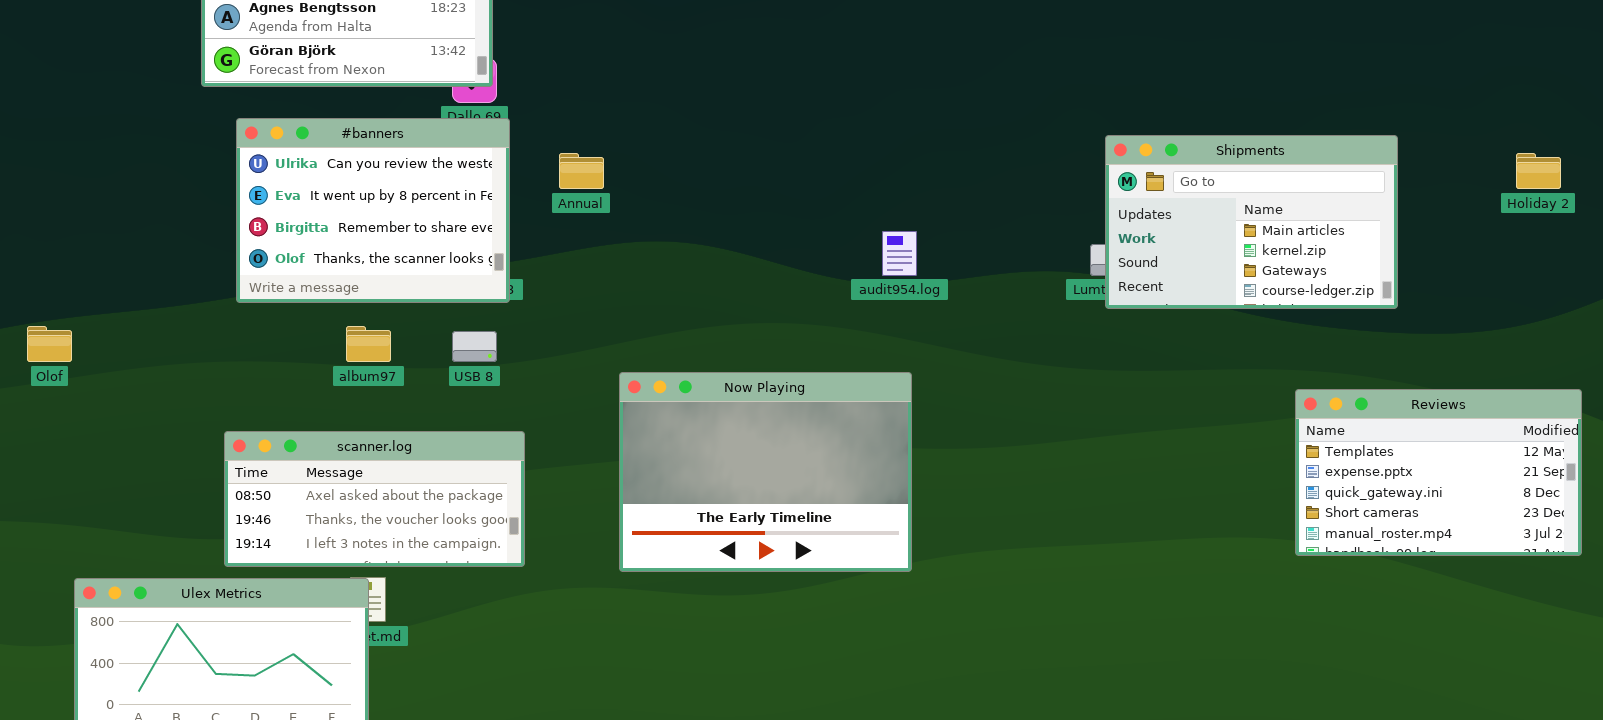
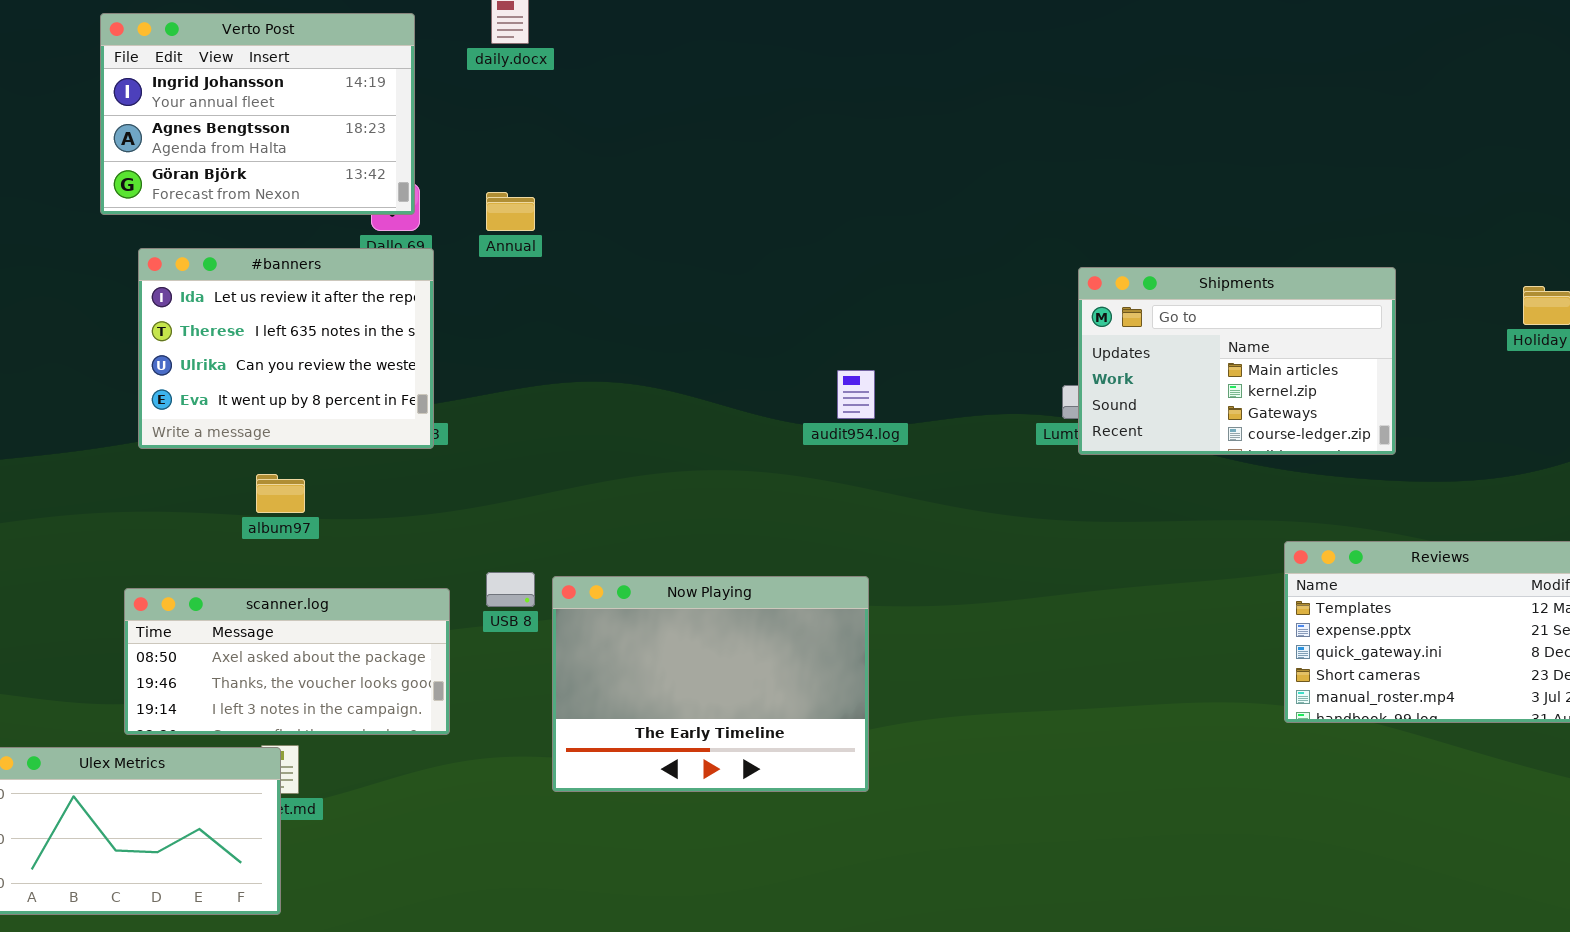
#banners: [236,118,510,303] -> [138,248,434,449], scrolled up 2 rows
Annual: [559,153,604,189] -> [486,192,535,231], moved
USB 8: [452,331,497,362] -> [486,572,535,607], moved
Now Playing: [619,372,912,572] -> [552,576,869,792], moved

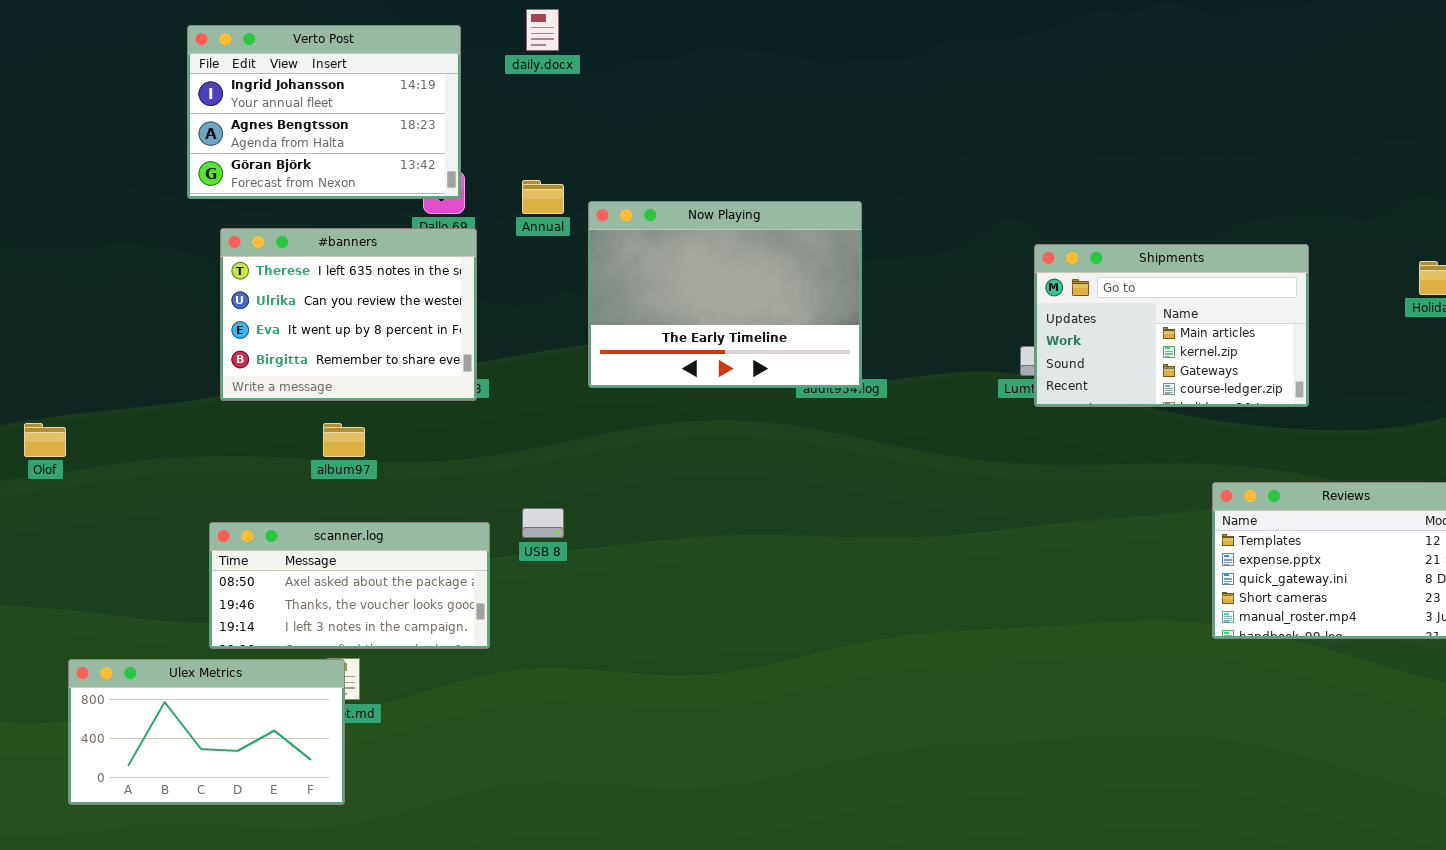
#banners: [138,248,434,449] -> [220,228,477,401], scrolled down 1 row
Now Playing: [552,576,869,792] -> [588,201,862,388], moved

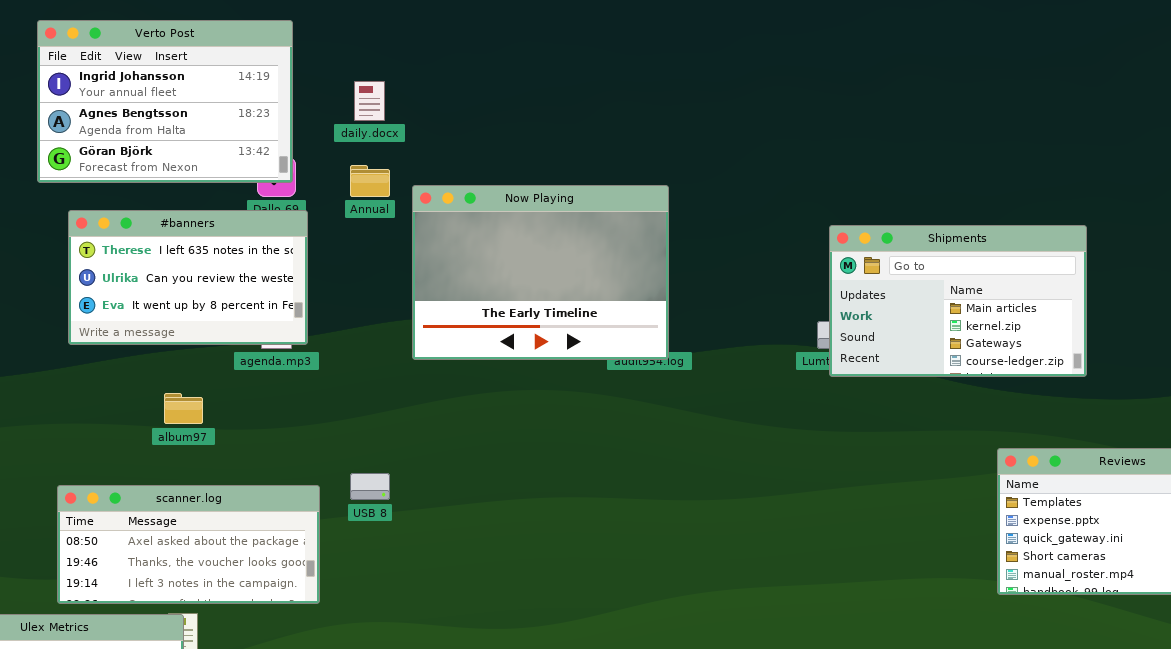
daily.docx: [526,9,559,51] -> [354,81,385,121], moved
#banners: [220,228,477,401] -> [68,210,308,345], resized

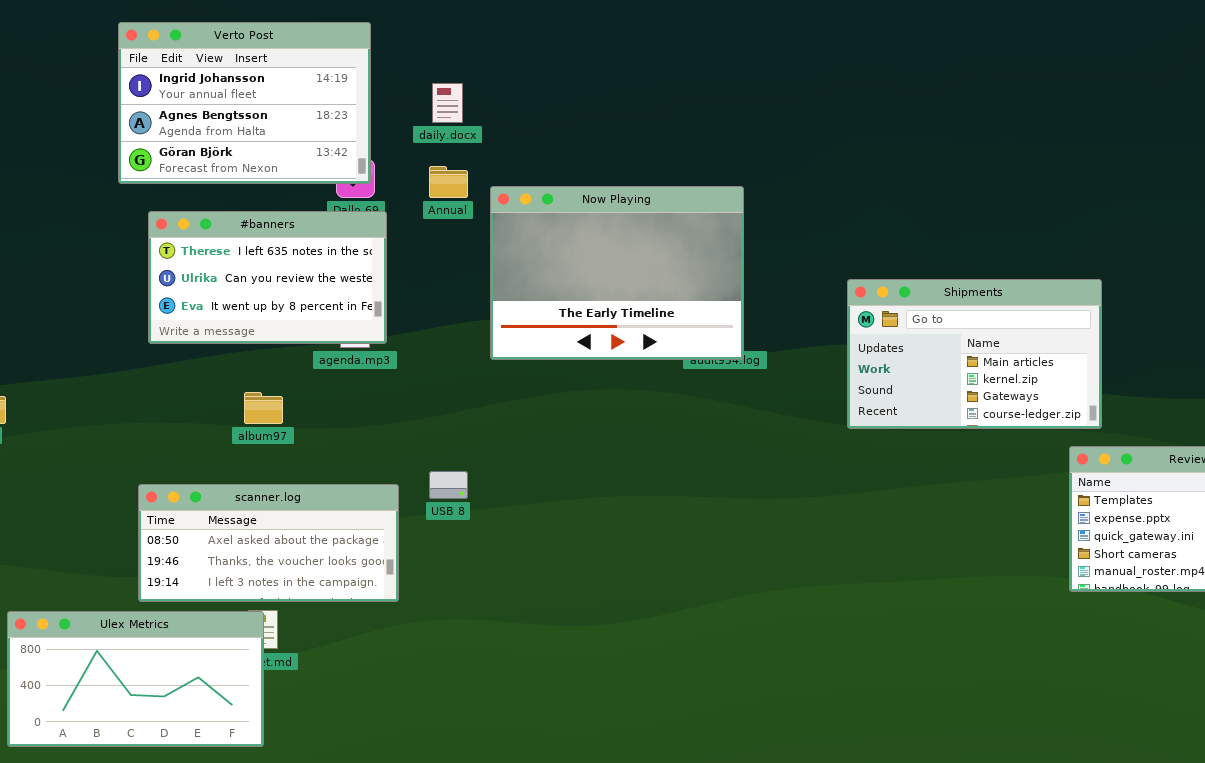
Shipments: [829,225,1087,377] -> [847,279,1102,429], moved

